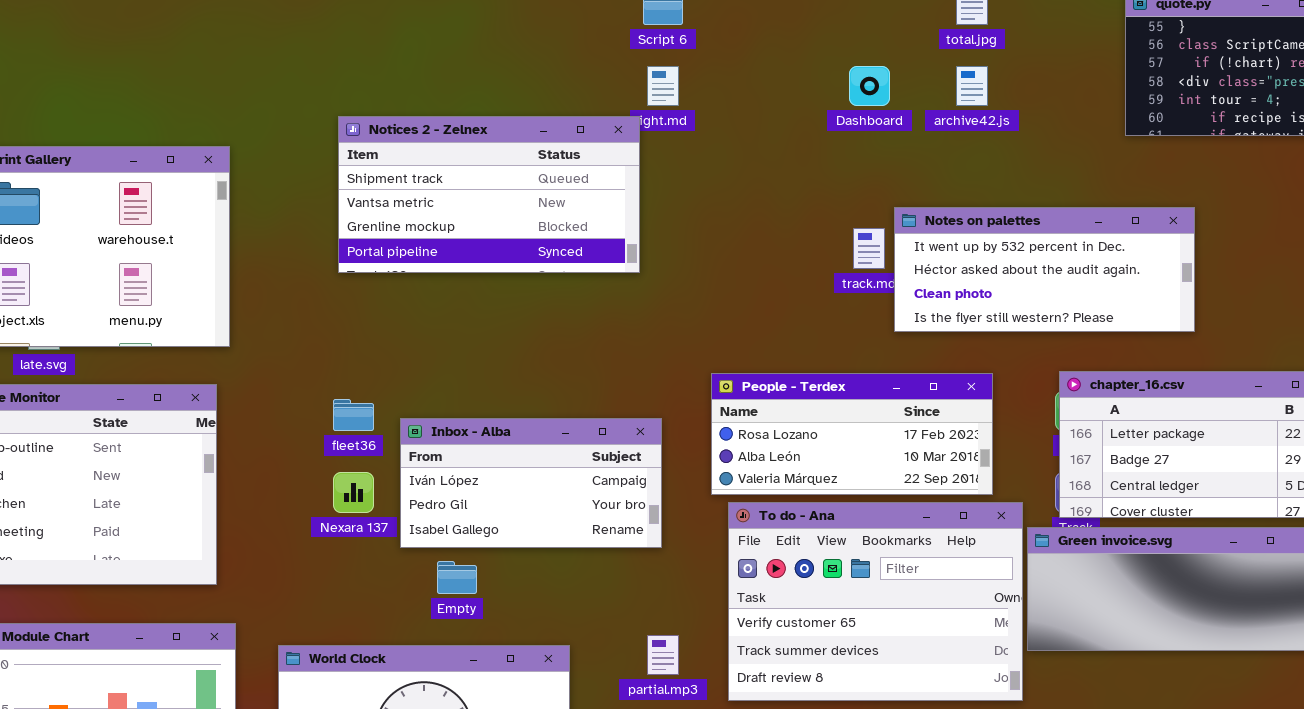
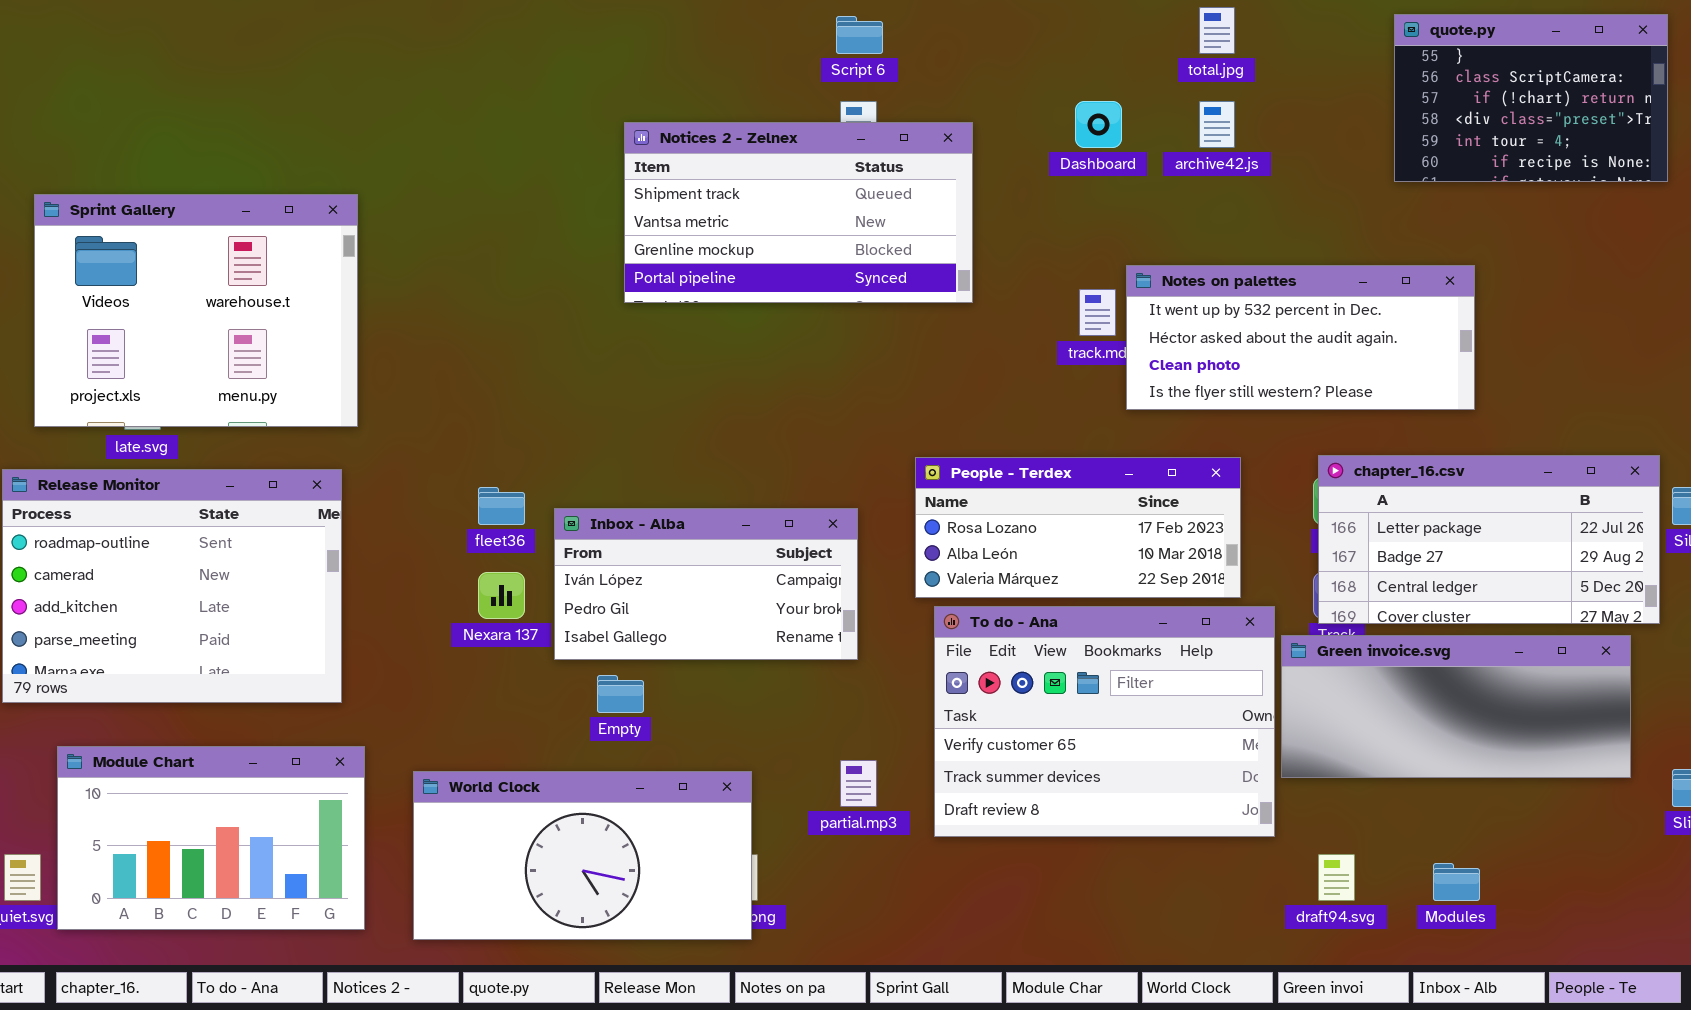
Notices 2 - Zelnex: [338,116,640,273] -> [624,122,973,303], moved

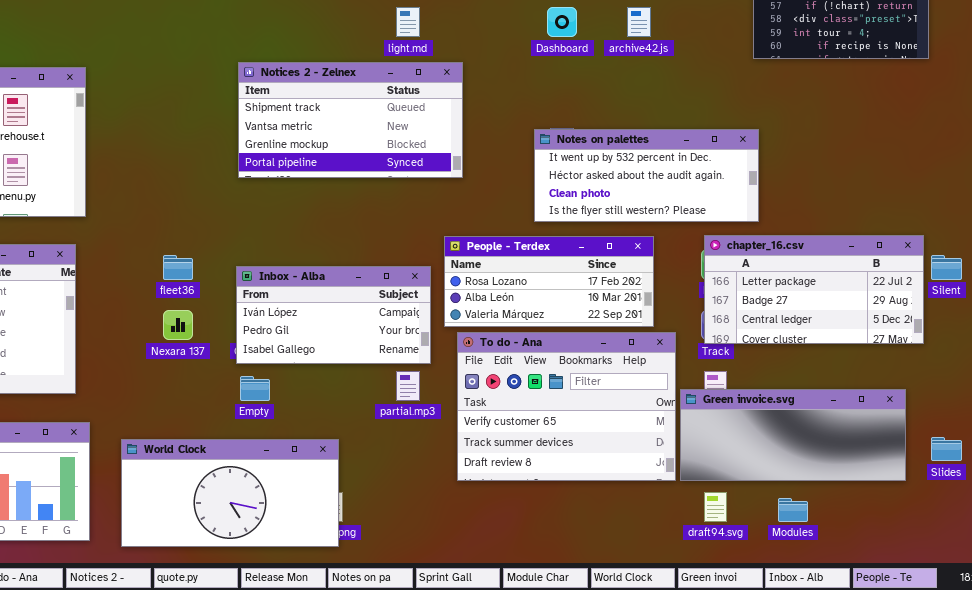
Notices 2 - Zelnex: [624,122,973,303] -> [238,62,463,178], moved
Notes on palettes: [1126,265,1475,410] -> [534,129,759,222], moved
Inbox - Alba: [554,508,858,660] -> [236,266,431,364], moved
Green invoice.svg: [1281,635,1631,778] -> [680,389,906,481], moved
partial.mp3: [840,760,877,807] -> [396,371,420,401], moved

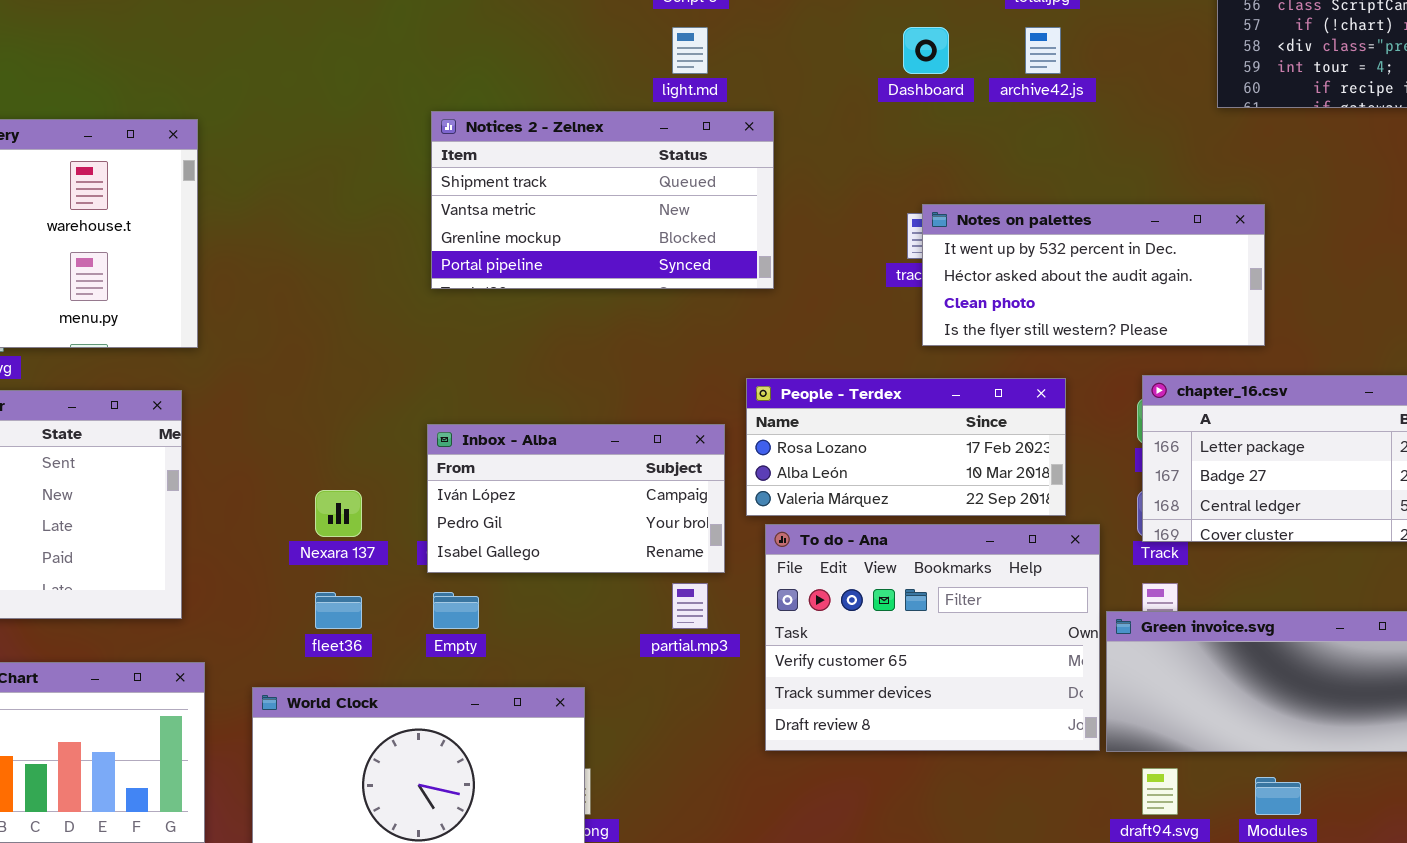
Notes on palettes: [534,129,759,222] -> [922,204,1265,346], moved
fleet36: [163,255,193,280] -> [315,592,362,629], moved

